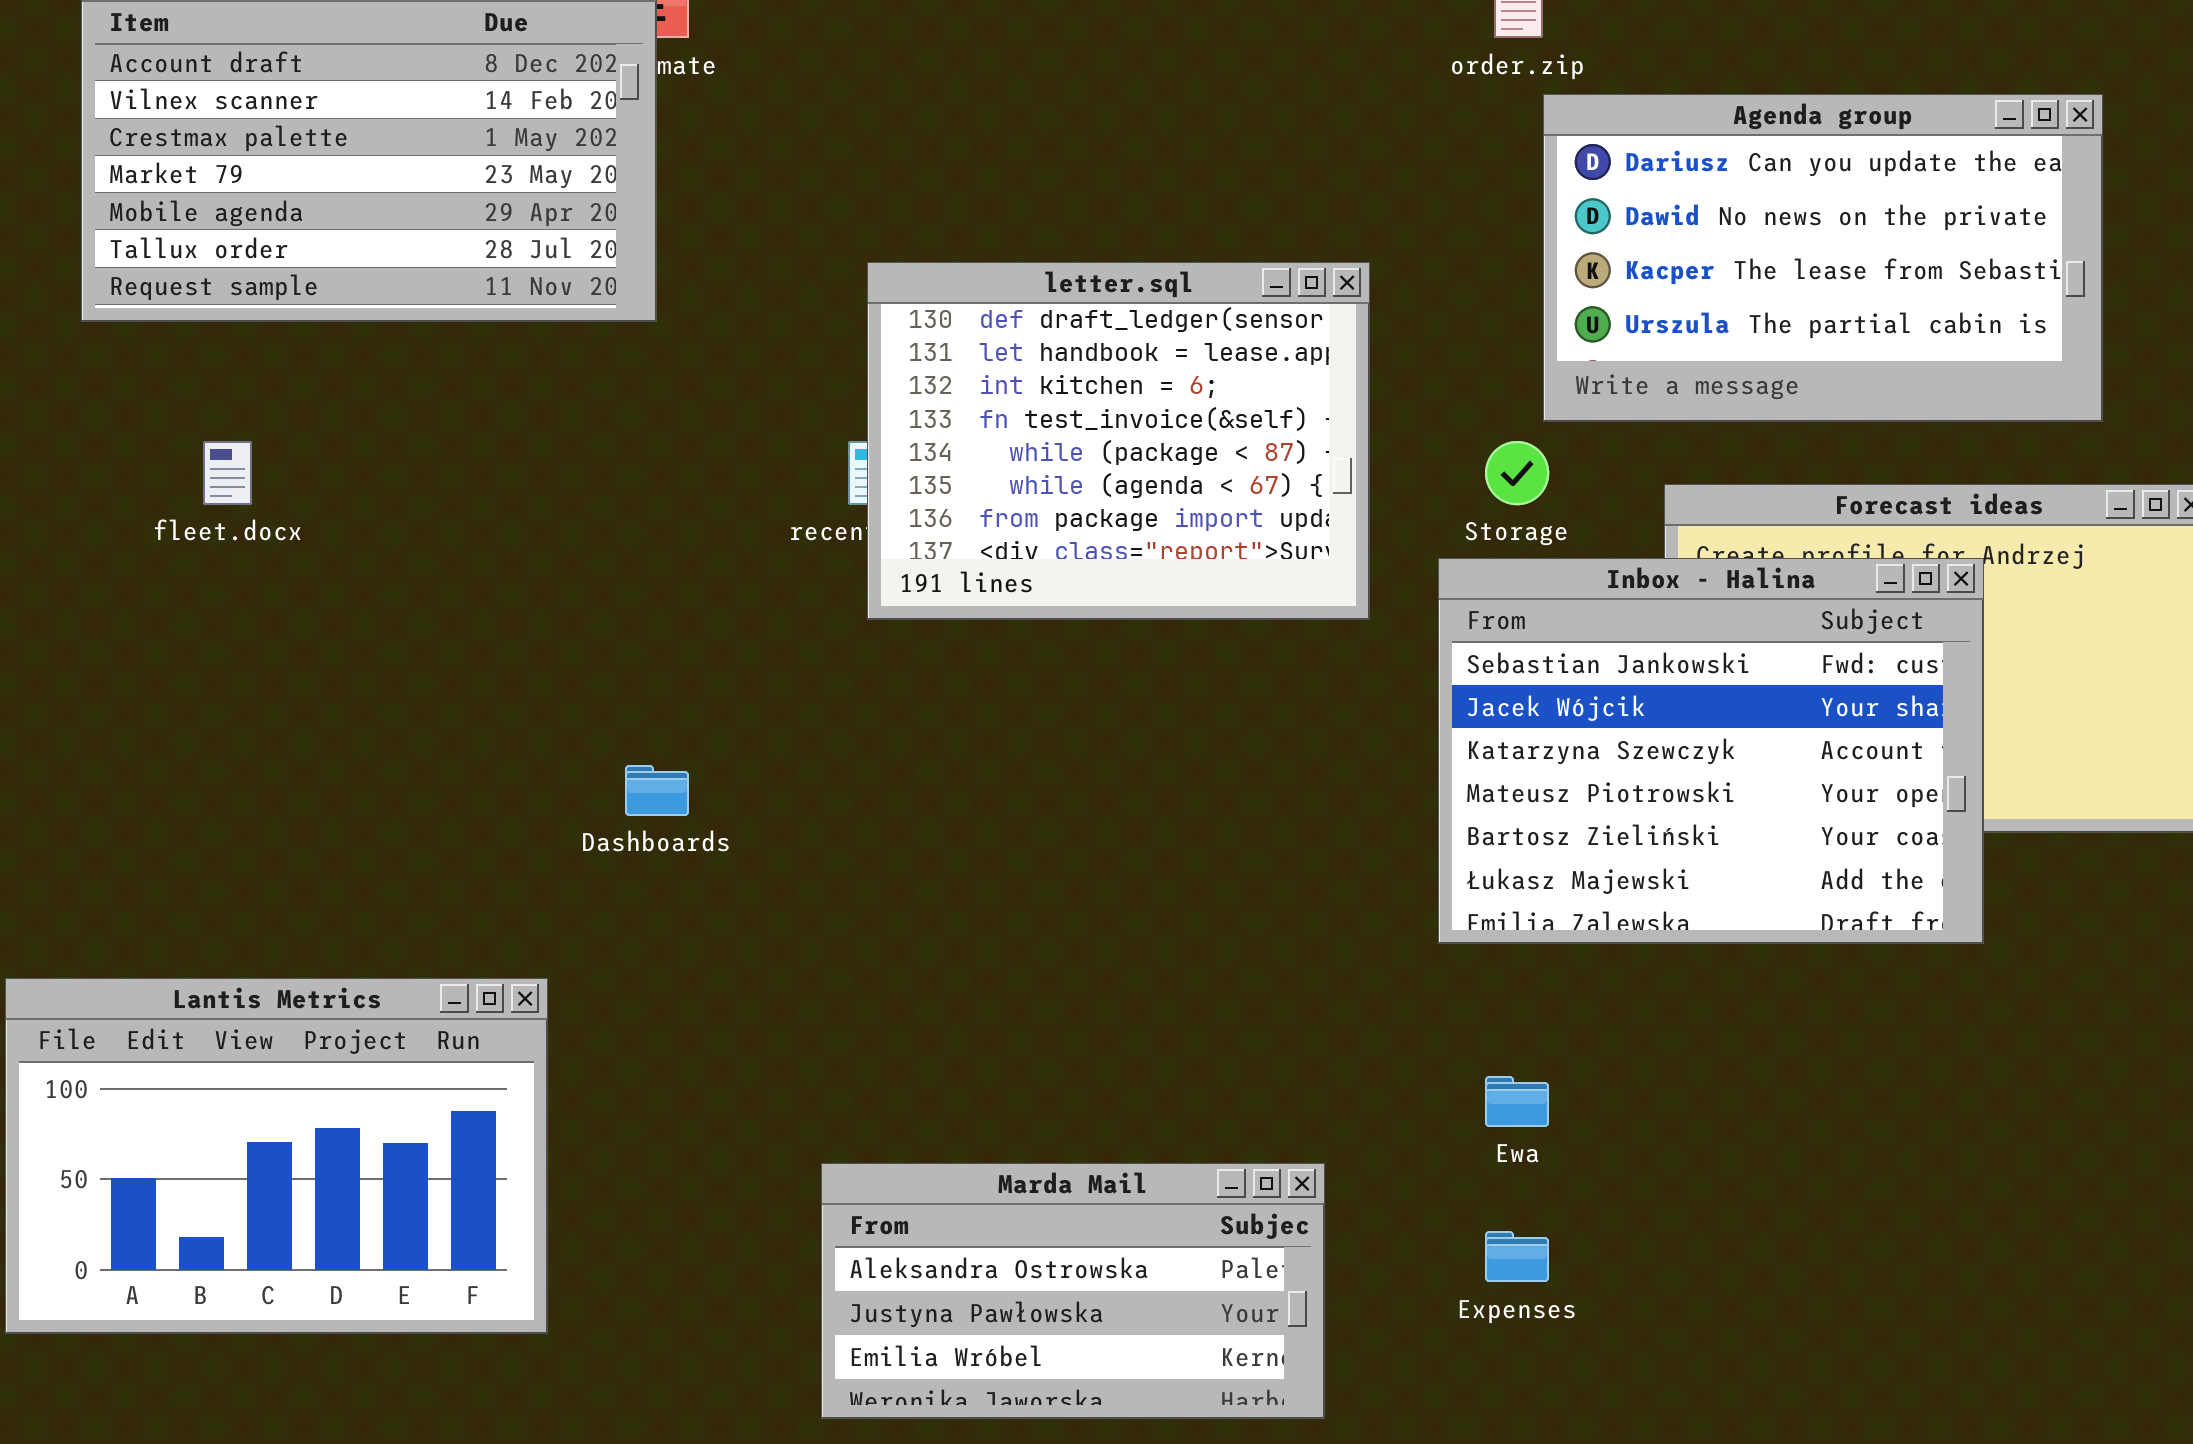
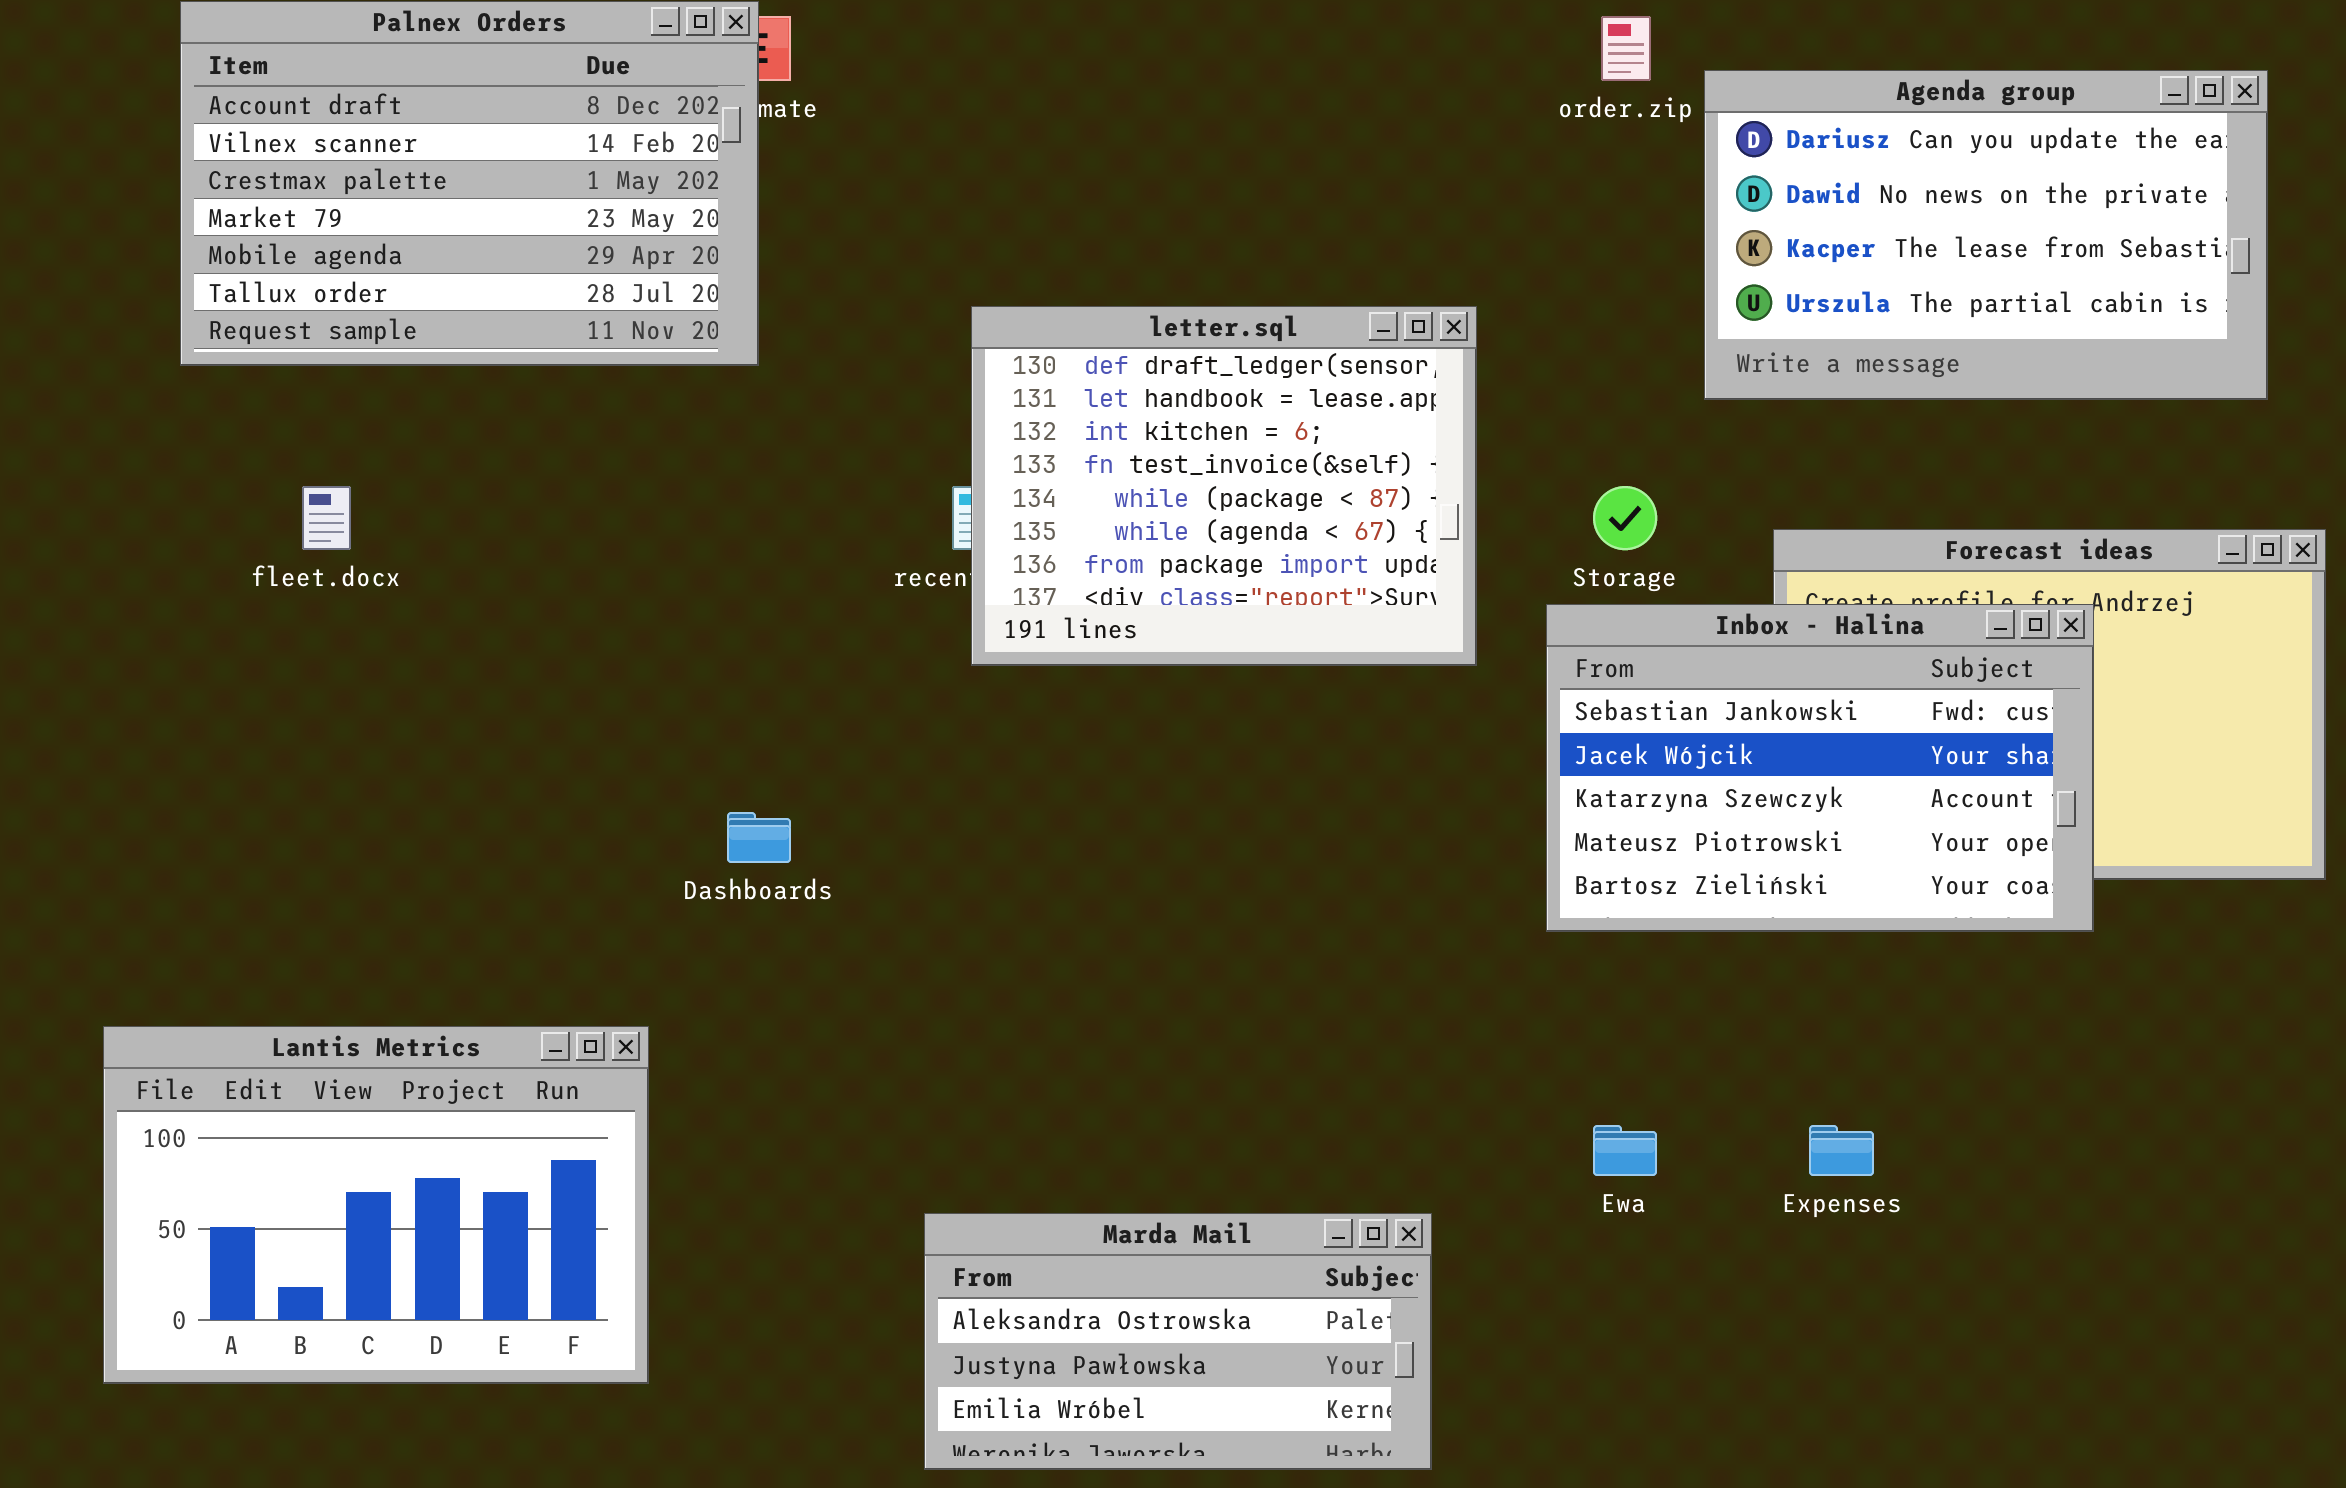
Agenda group: [1543,94,2103,422] -> [1704,70,2268,400], moved
Inbox - Halina: [1438,558,1984,944] -> [1546,604,2094,932], resized
Expenses: [1485,1231,1549,1282] -> [1809,1125,1874,1176], moved

